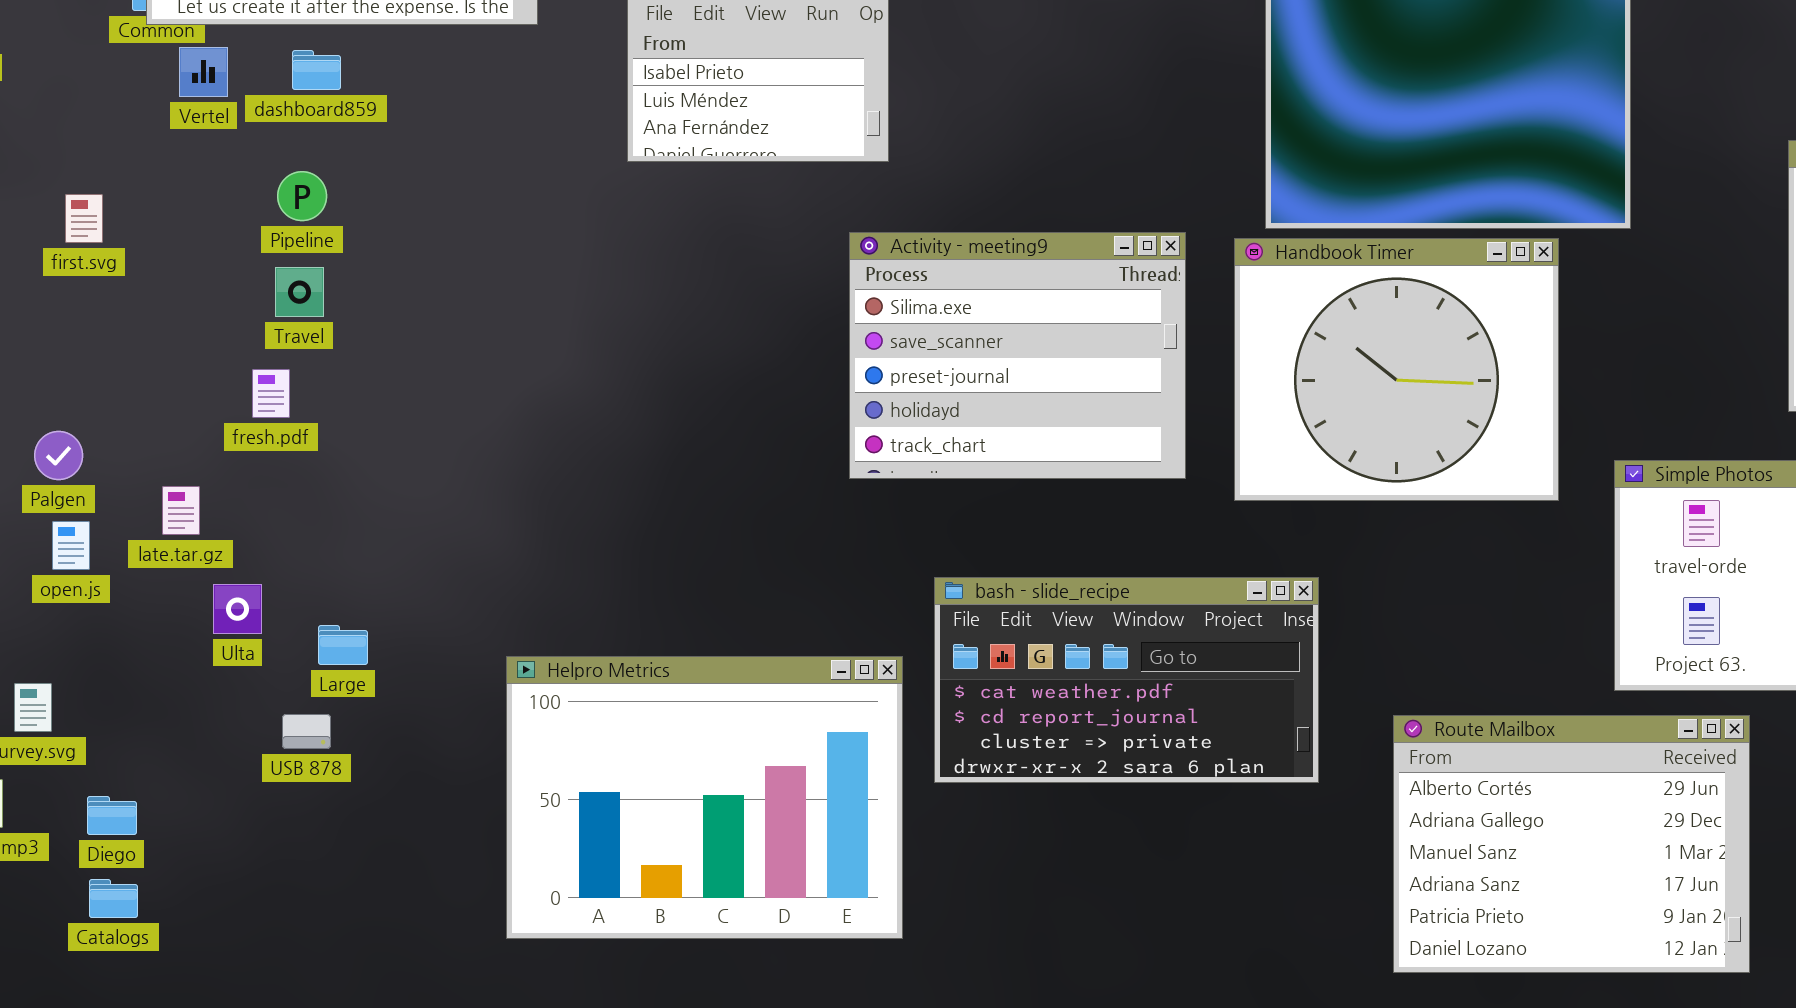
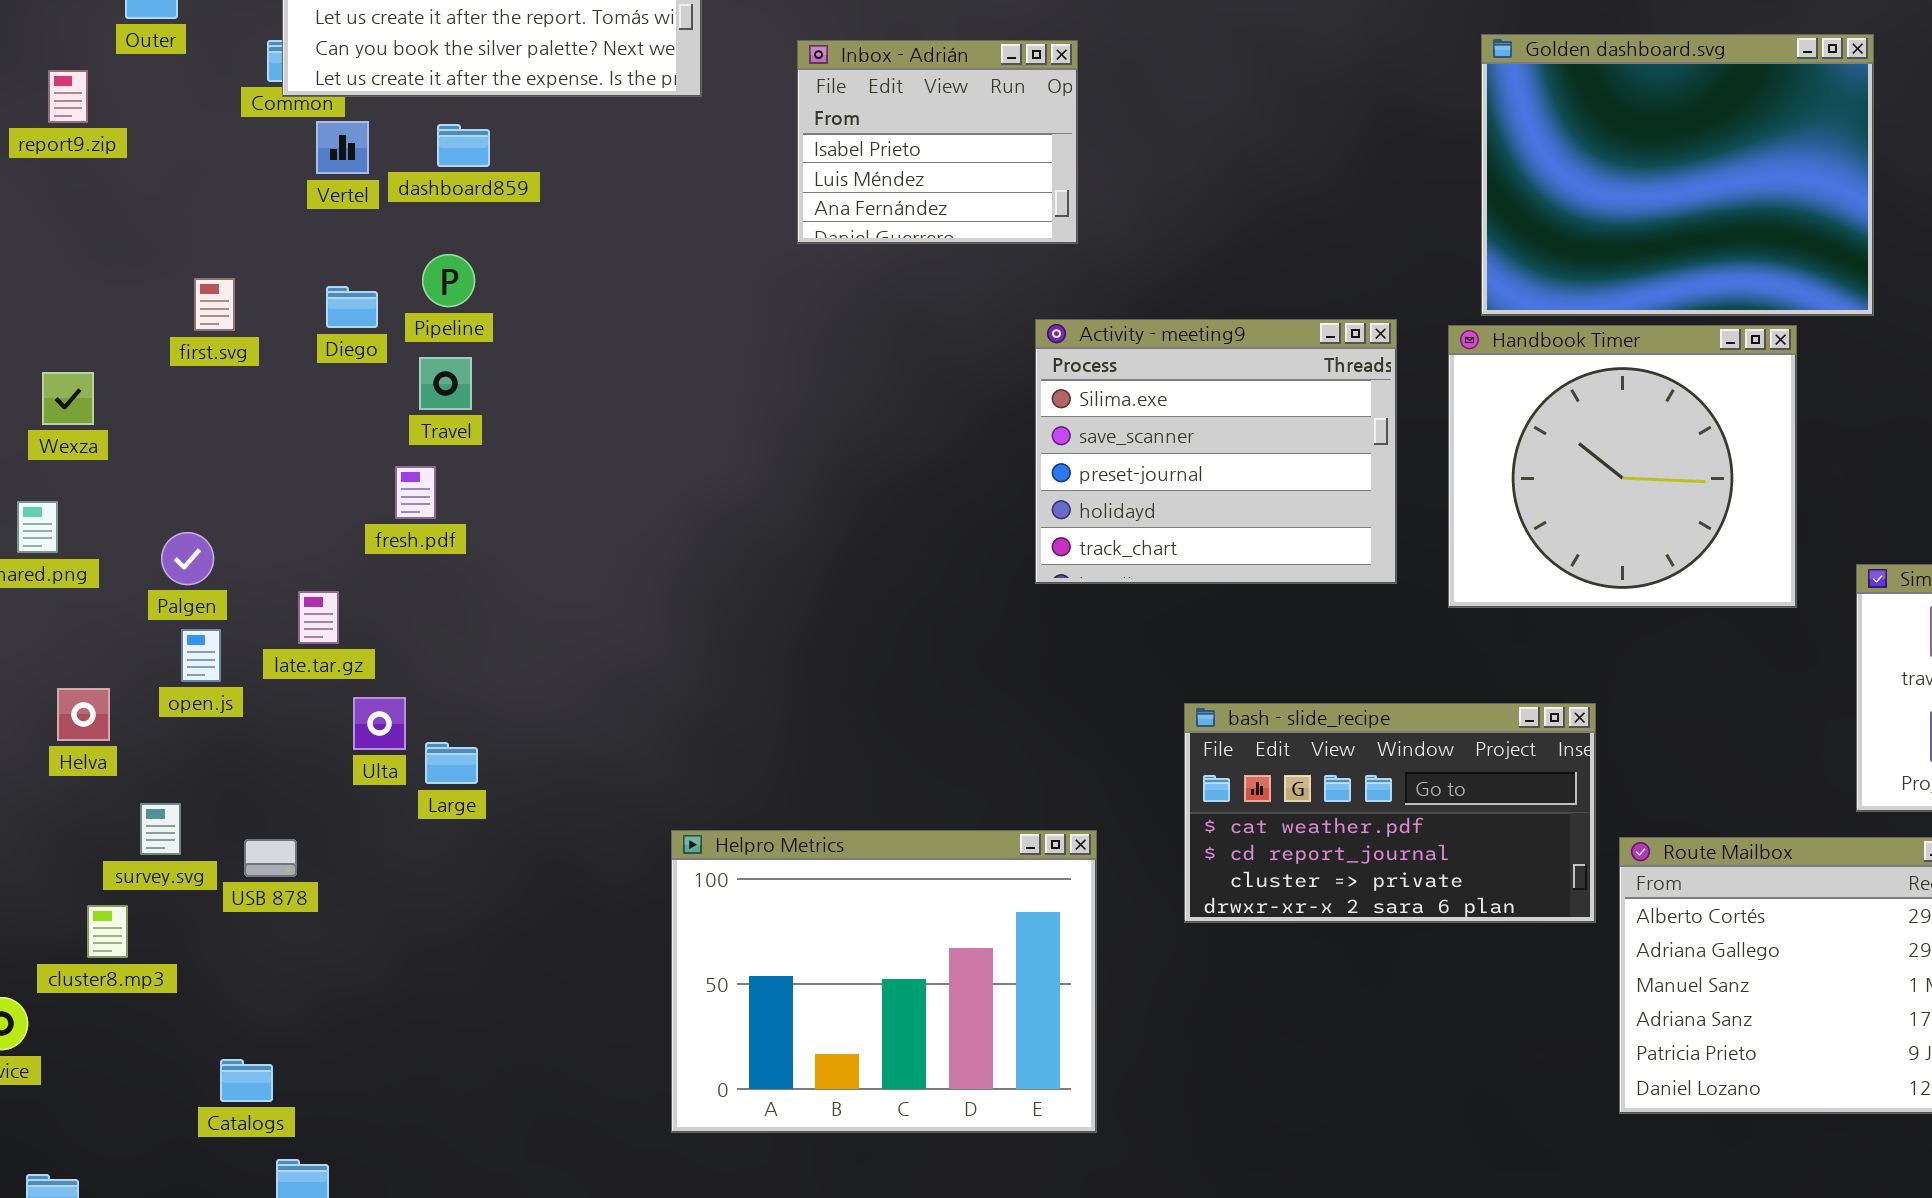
bash - slide_recipe: [934,577,1319,783] -> [1184,703,1596,923], moved
Large: [318,625,368,665] -> [425,742,478,784], moved
Helpro Metrics: [506,656,903,939] -> [671,830,1097,1133], moved
USB 878: [282,714,331,749] -> [244,839,297,877], moved
Diego: [87,796,137,835] -> [326,286,378,328], moved
Catalogs: [89,879,138,918] -> [220,1059,273,1102], moved

